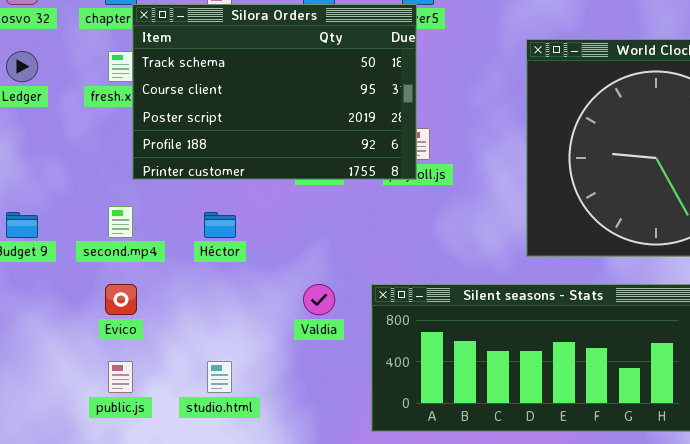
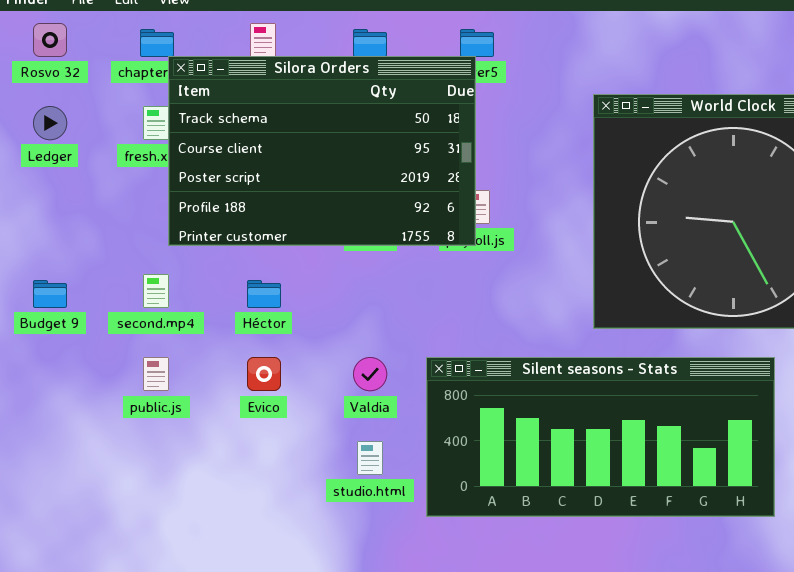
Evico: [105,284,137,315] -> [247,357,281,391], moved
public.js: [108,361,133,393] -> [143,357,169,391], moved
studio.html: [207,361,232,393] -> [357,441,383,475], moved

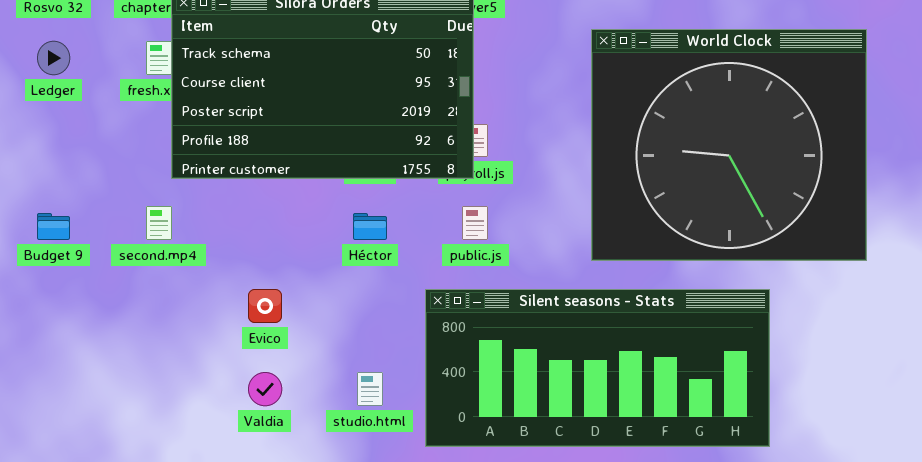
Héctor: [247,280,281,308] -> [353,213,387,240], moved
public.js: [143,357,169,391] -> [462,206,488,240], moved
Valdia: [353,357,387,391] -> [248,372,282,406], moved

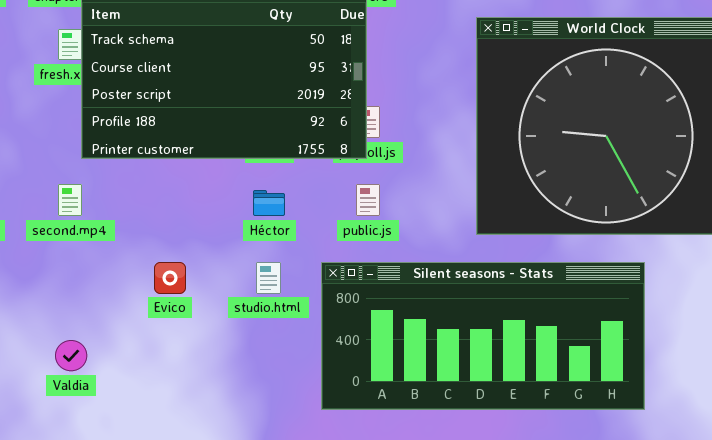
Valdia: [248,372,282,406] -> [55,340,87,371], moved
studio.html: [357,372,383,406] -> [256,262,281,294], moved

